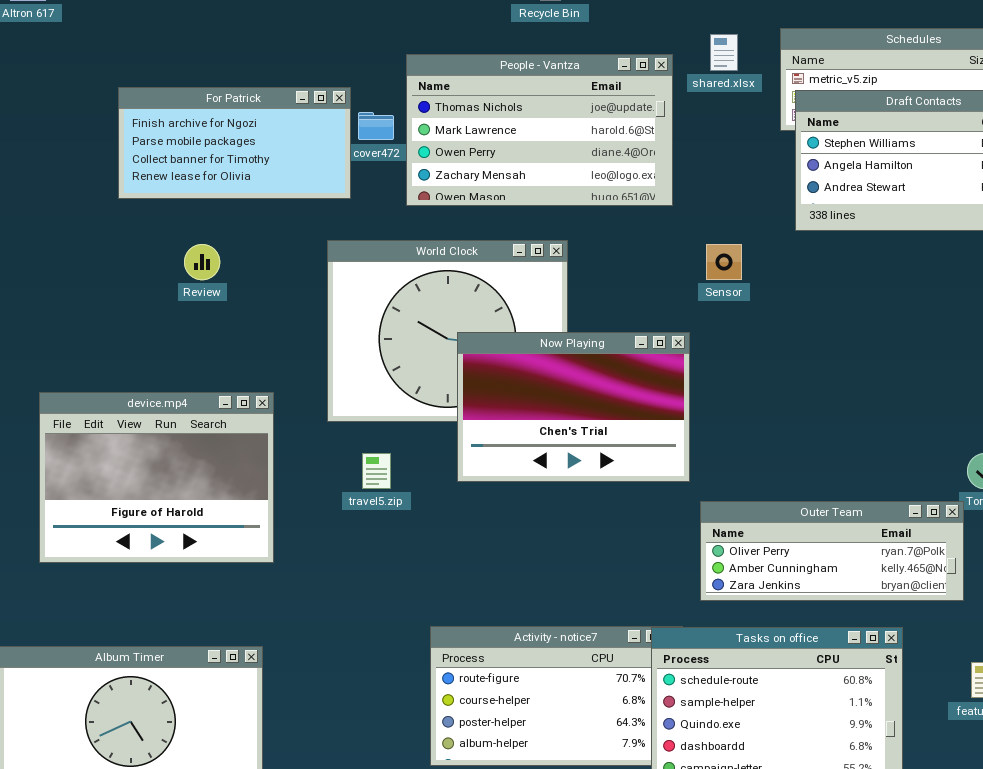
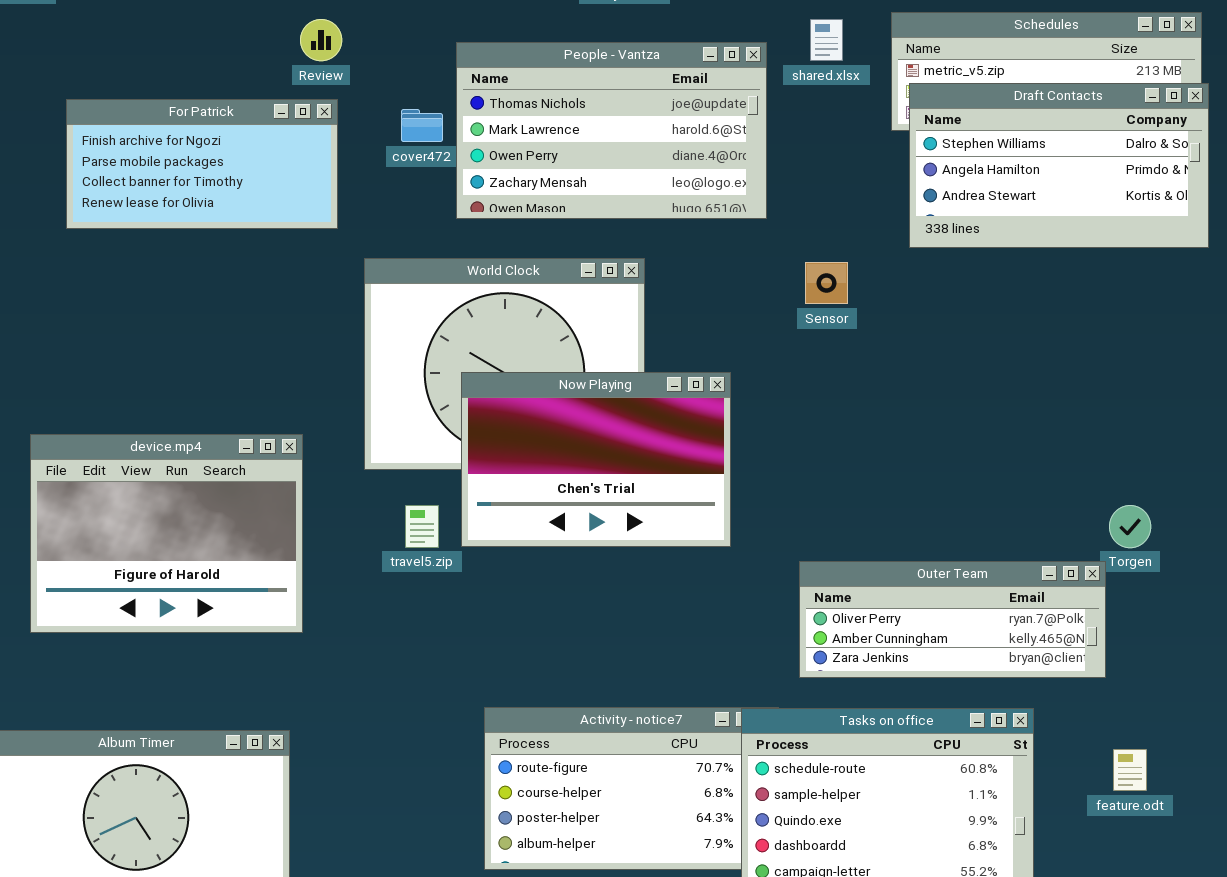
For Patrick: [118,87,351,199] -> [66,99,338,229], moved
Review: [184,244,220,280] -> [300,19,342,61], moved
Now Playing: [457,332,690,482] -> [461,372,731,547], moved

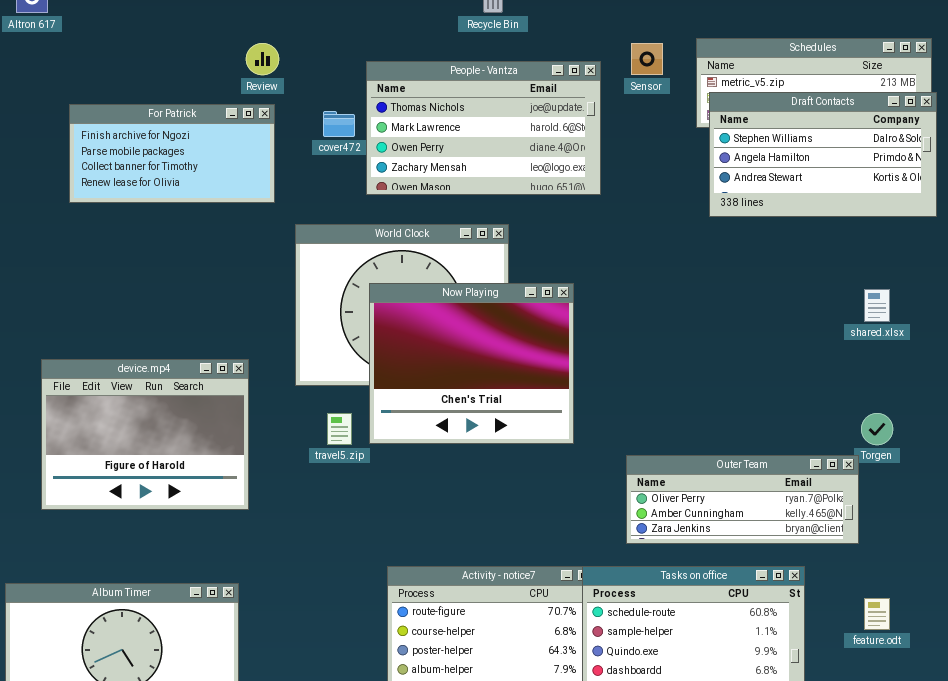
shared.xlsx: [810,19,843,61] -> [864,289,890,322], moved
Sensor: [805,262,848,304] -> [631,43,663,75], moved
Now Playing: [461,372,731,547] -> [369,283,574,444], resized

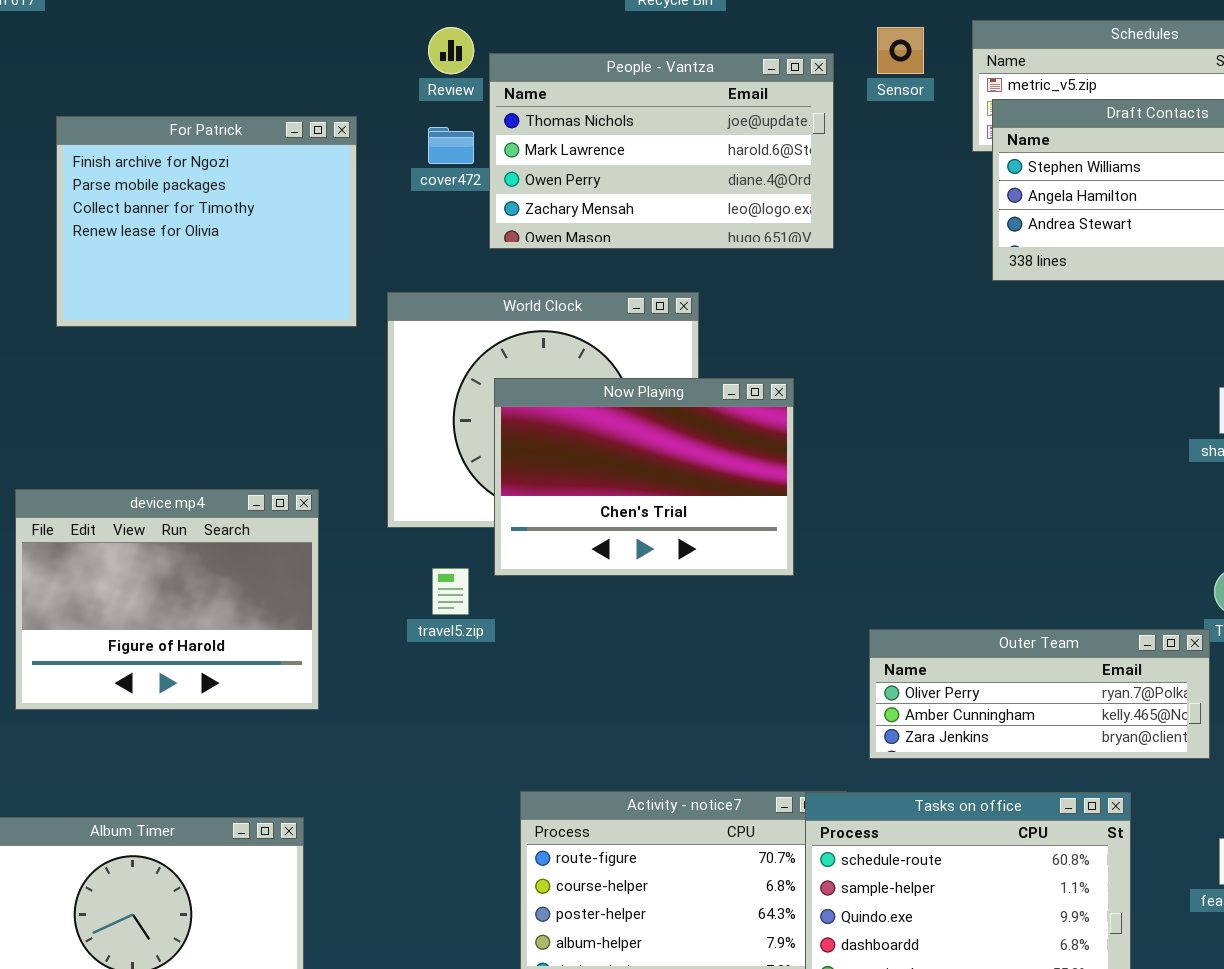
Review: [246,43,279,75] -> [428,27,474,74], moved
For Patrick: [69,104,275,203] -> [56,116,357,327], resized
Now Playing: [369,283,574,444] -> [494,378,794,576], resized

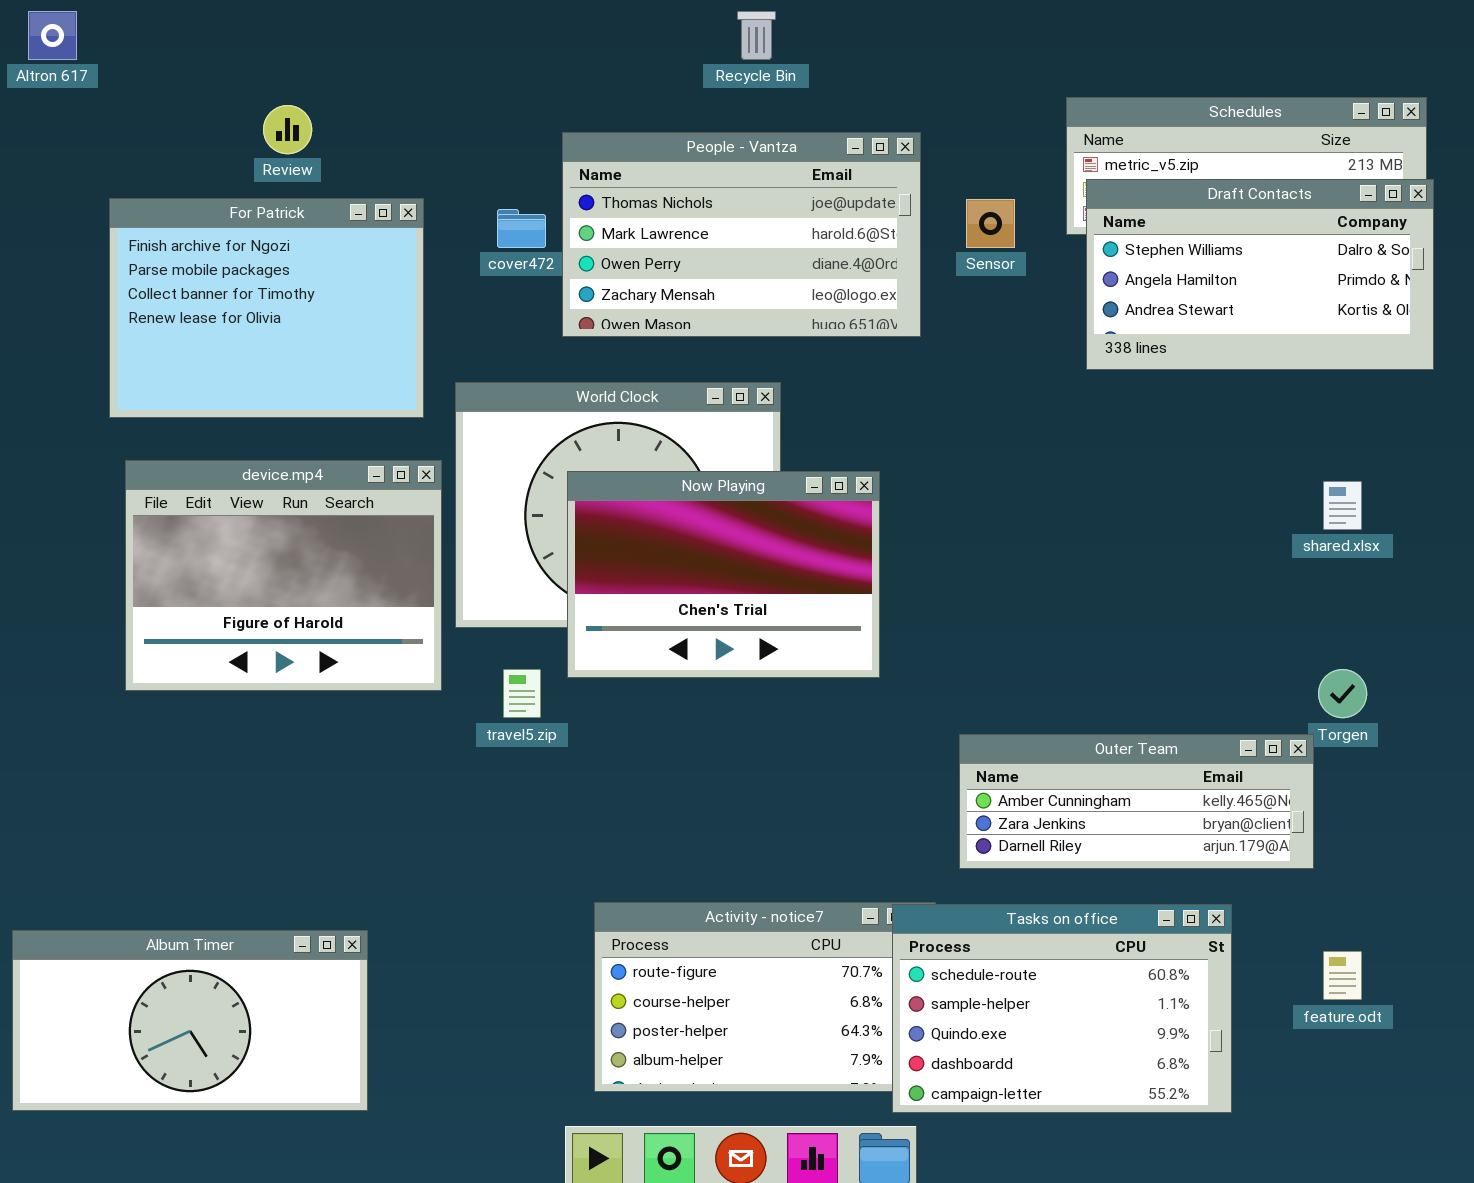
Review: [428,27,474,74] -> [263,105,312,154], moved
Sensor: [877,27,924,74] -> [966,199,1015,248], moved
device.mp4: [15,489,319,710] -> [125,460,442,691], moved
Outer Team: [869,629,1210,759] -> [959,734,1314,869], scrolled down 1 row

